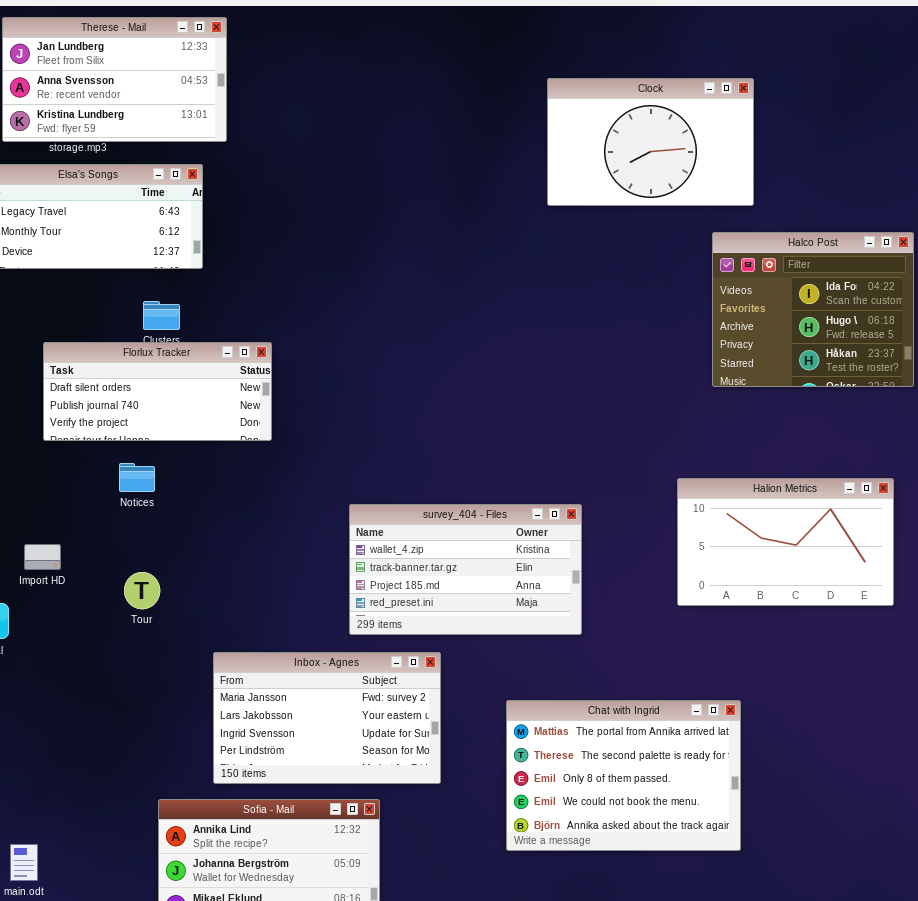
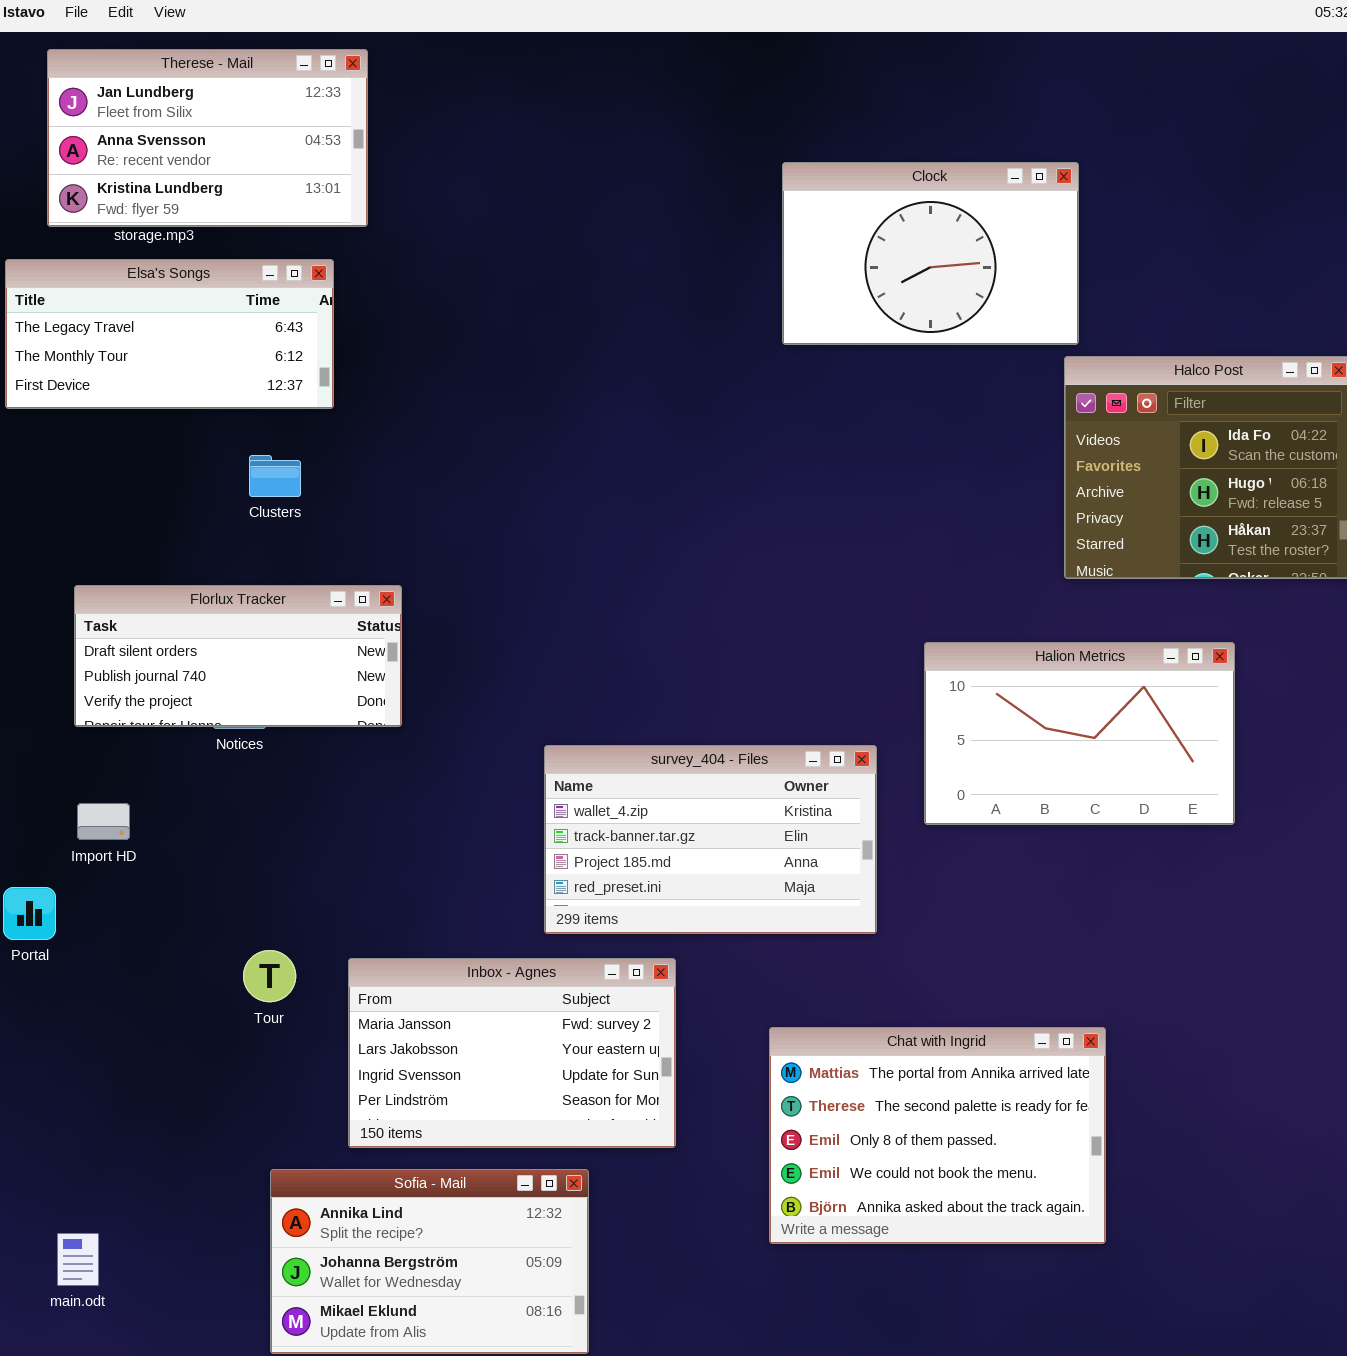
Clock: [547,78,754,206] -> [782,162,1079,345], moved
Florlux Tracker: [43,342,272,441] -> [74,585,402,727], moved
Halion Metrics: [677,478,894,606] -> [924,642,1235,825], moved
Tour: [124,572,160,609] -> [243,950,296,1002], moved

